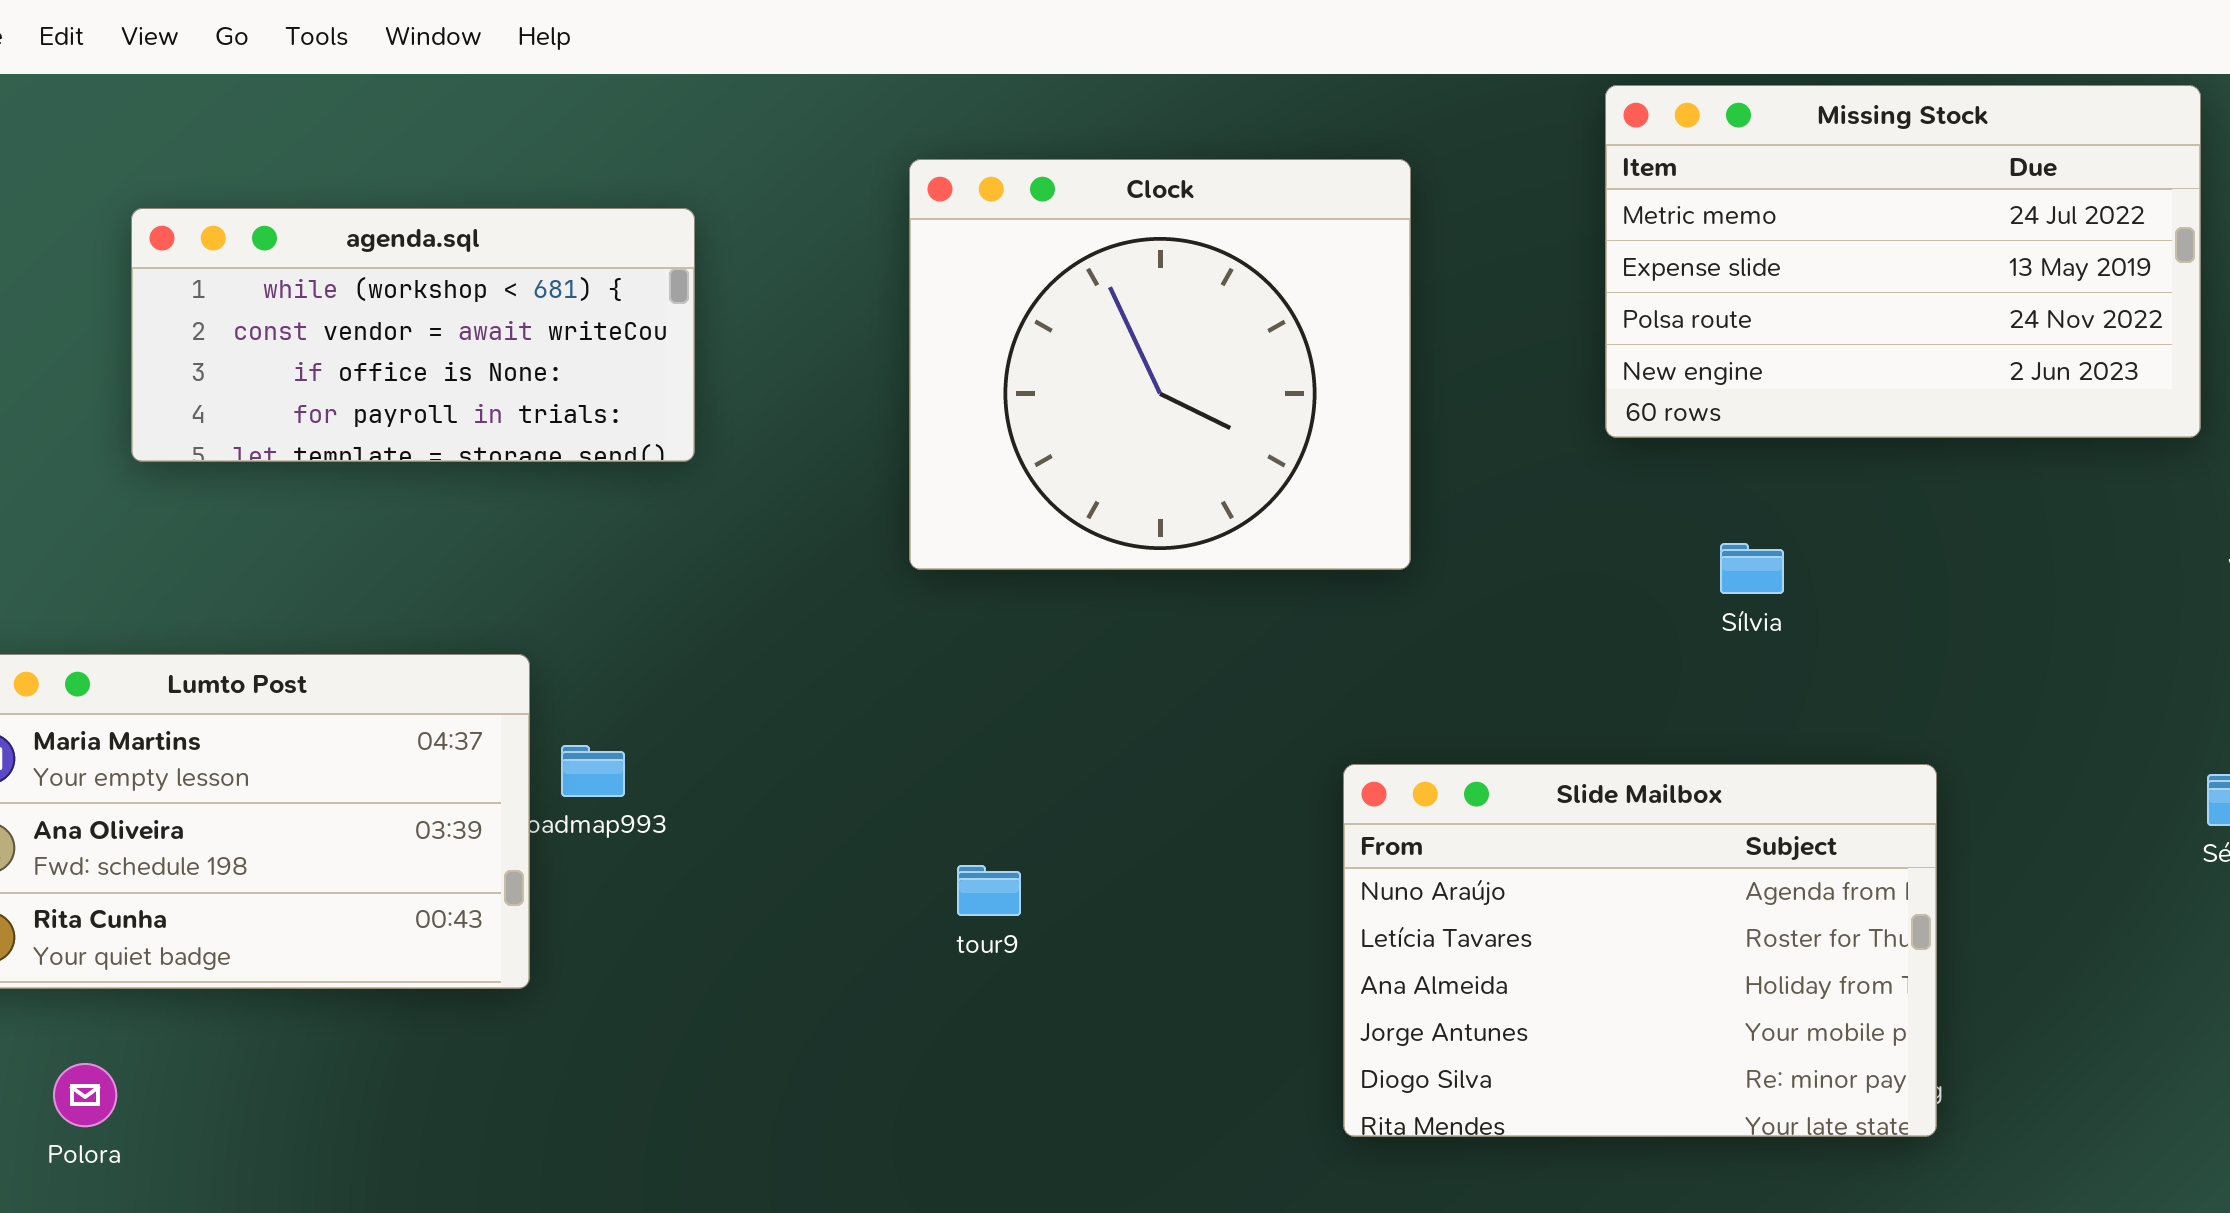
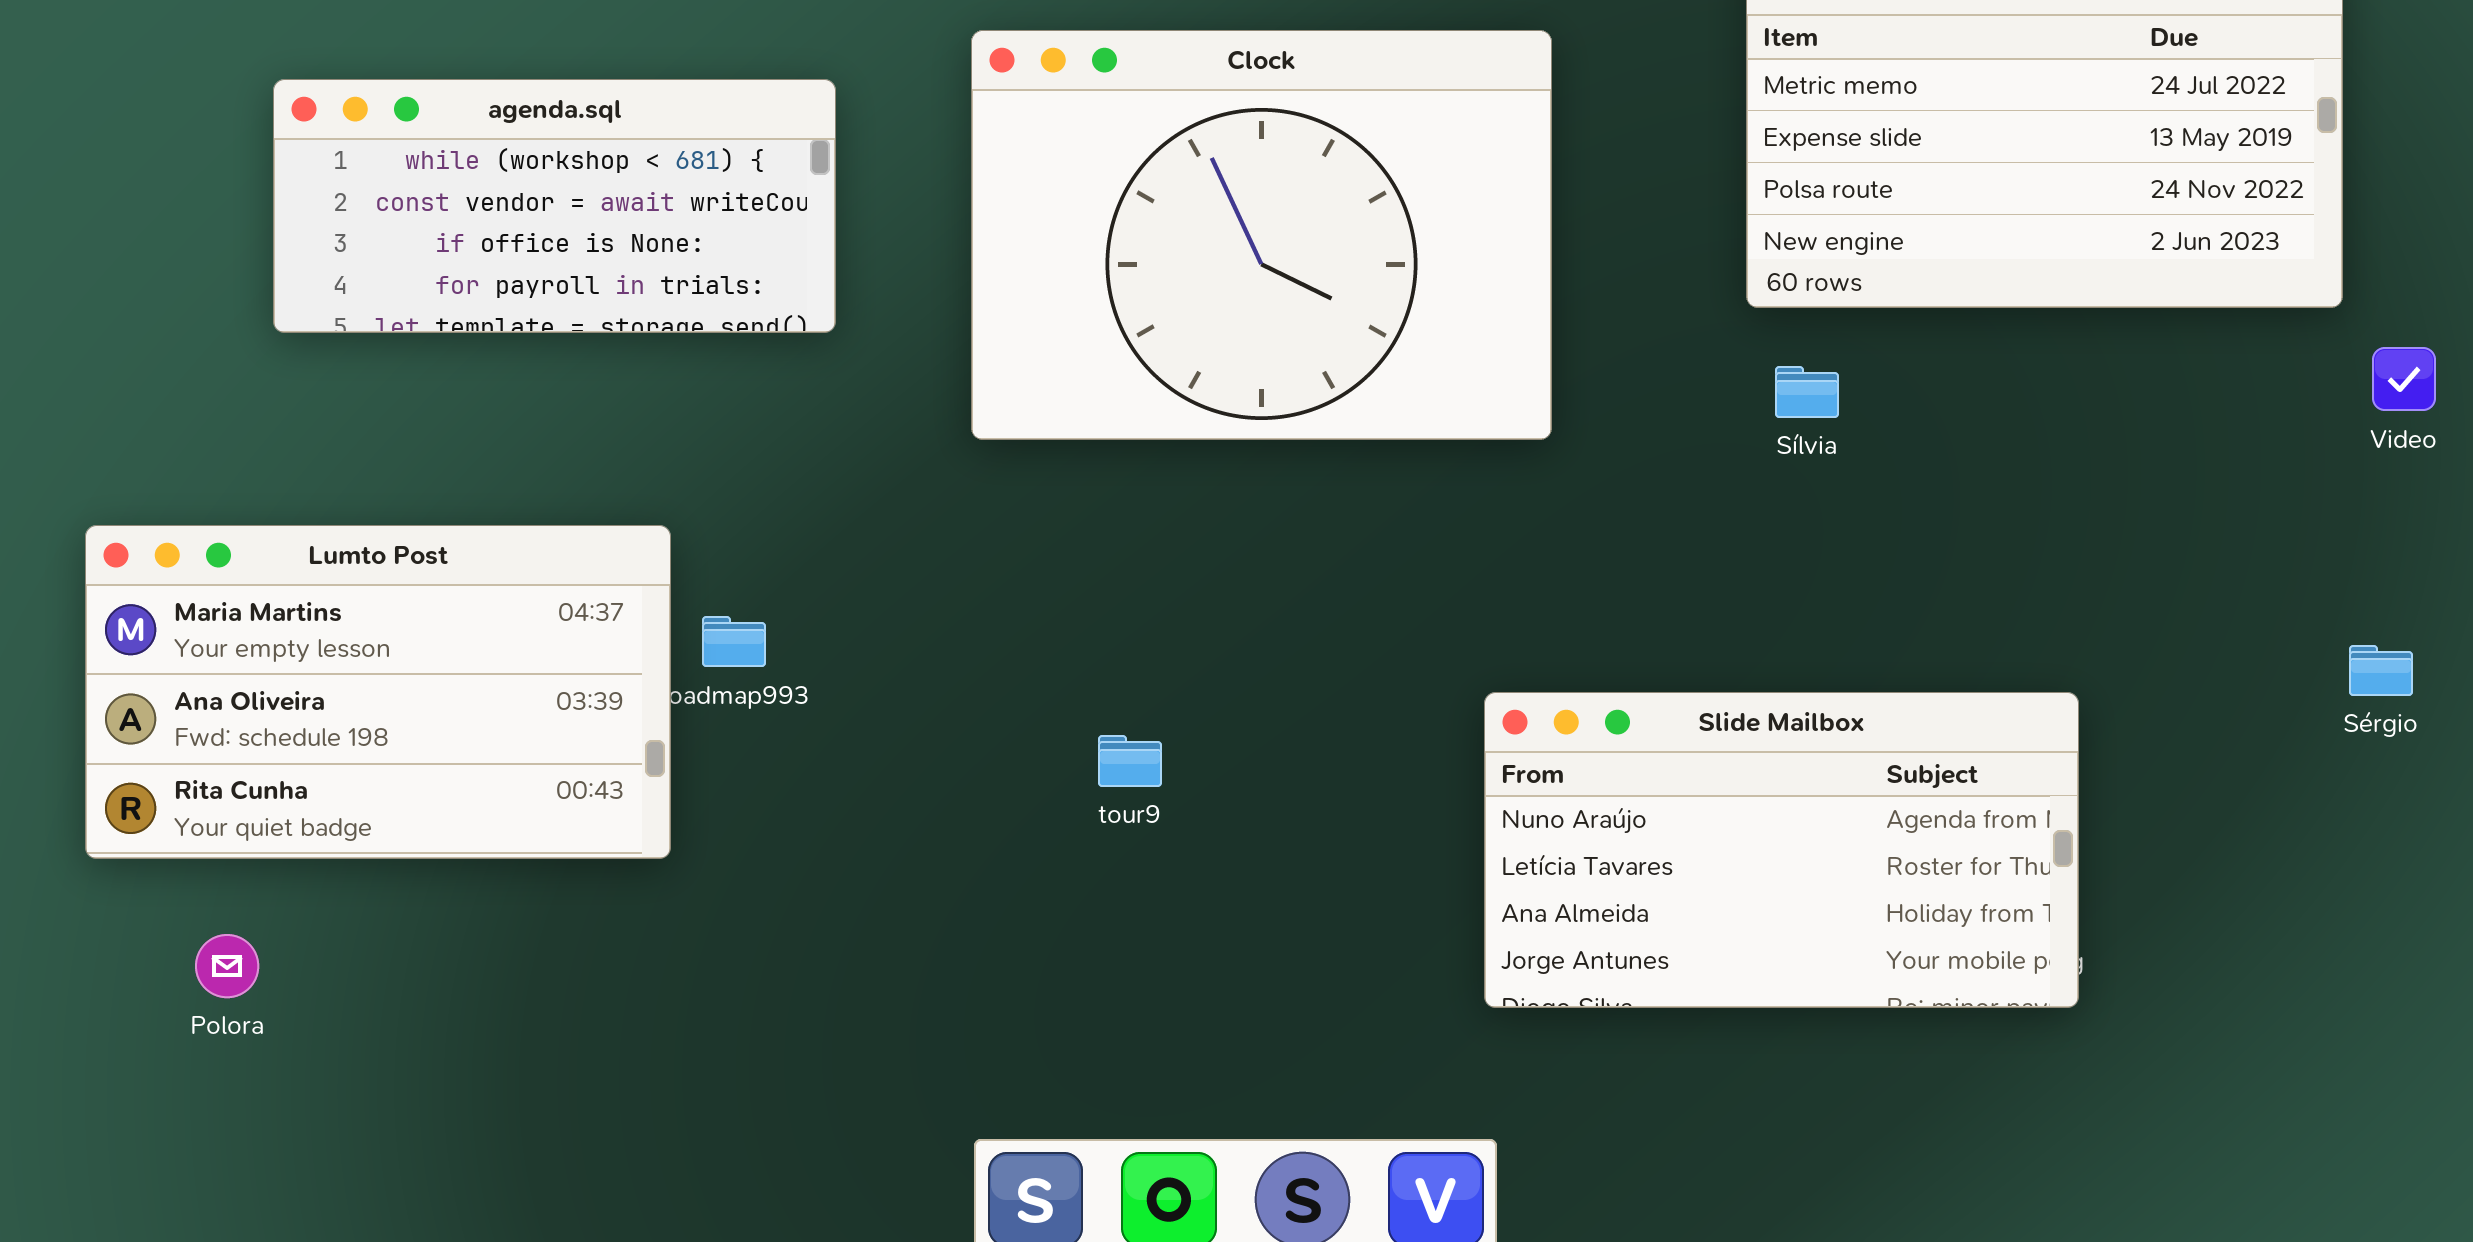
Clock: [909,159,1411,570] -> [971,30,1552,440], resized
Sílvia: [1720,543,1784,594] -> [1775,366,1839,418], moved
Slide Mailbox: [1343,764,1937,1137] -> [1484,692,2079,1008], resized

